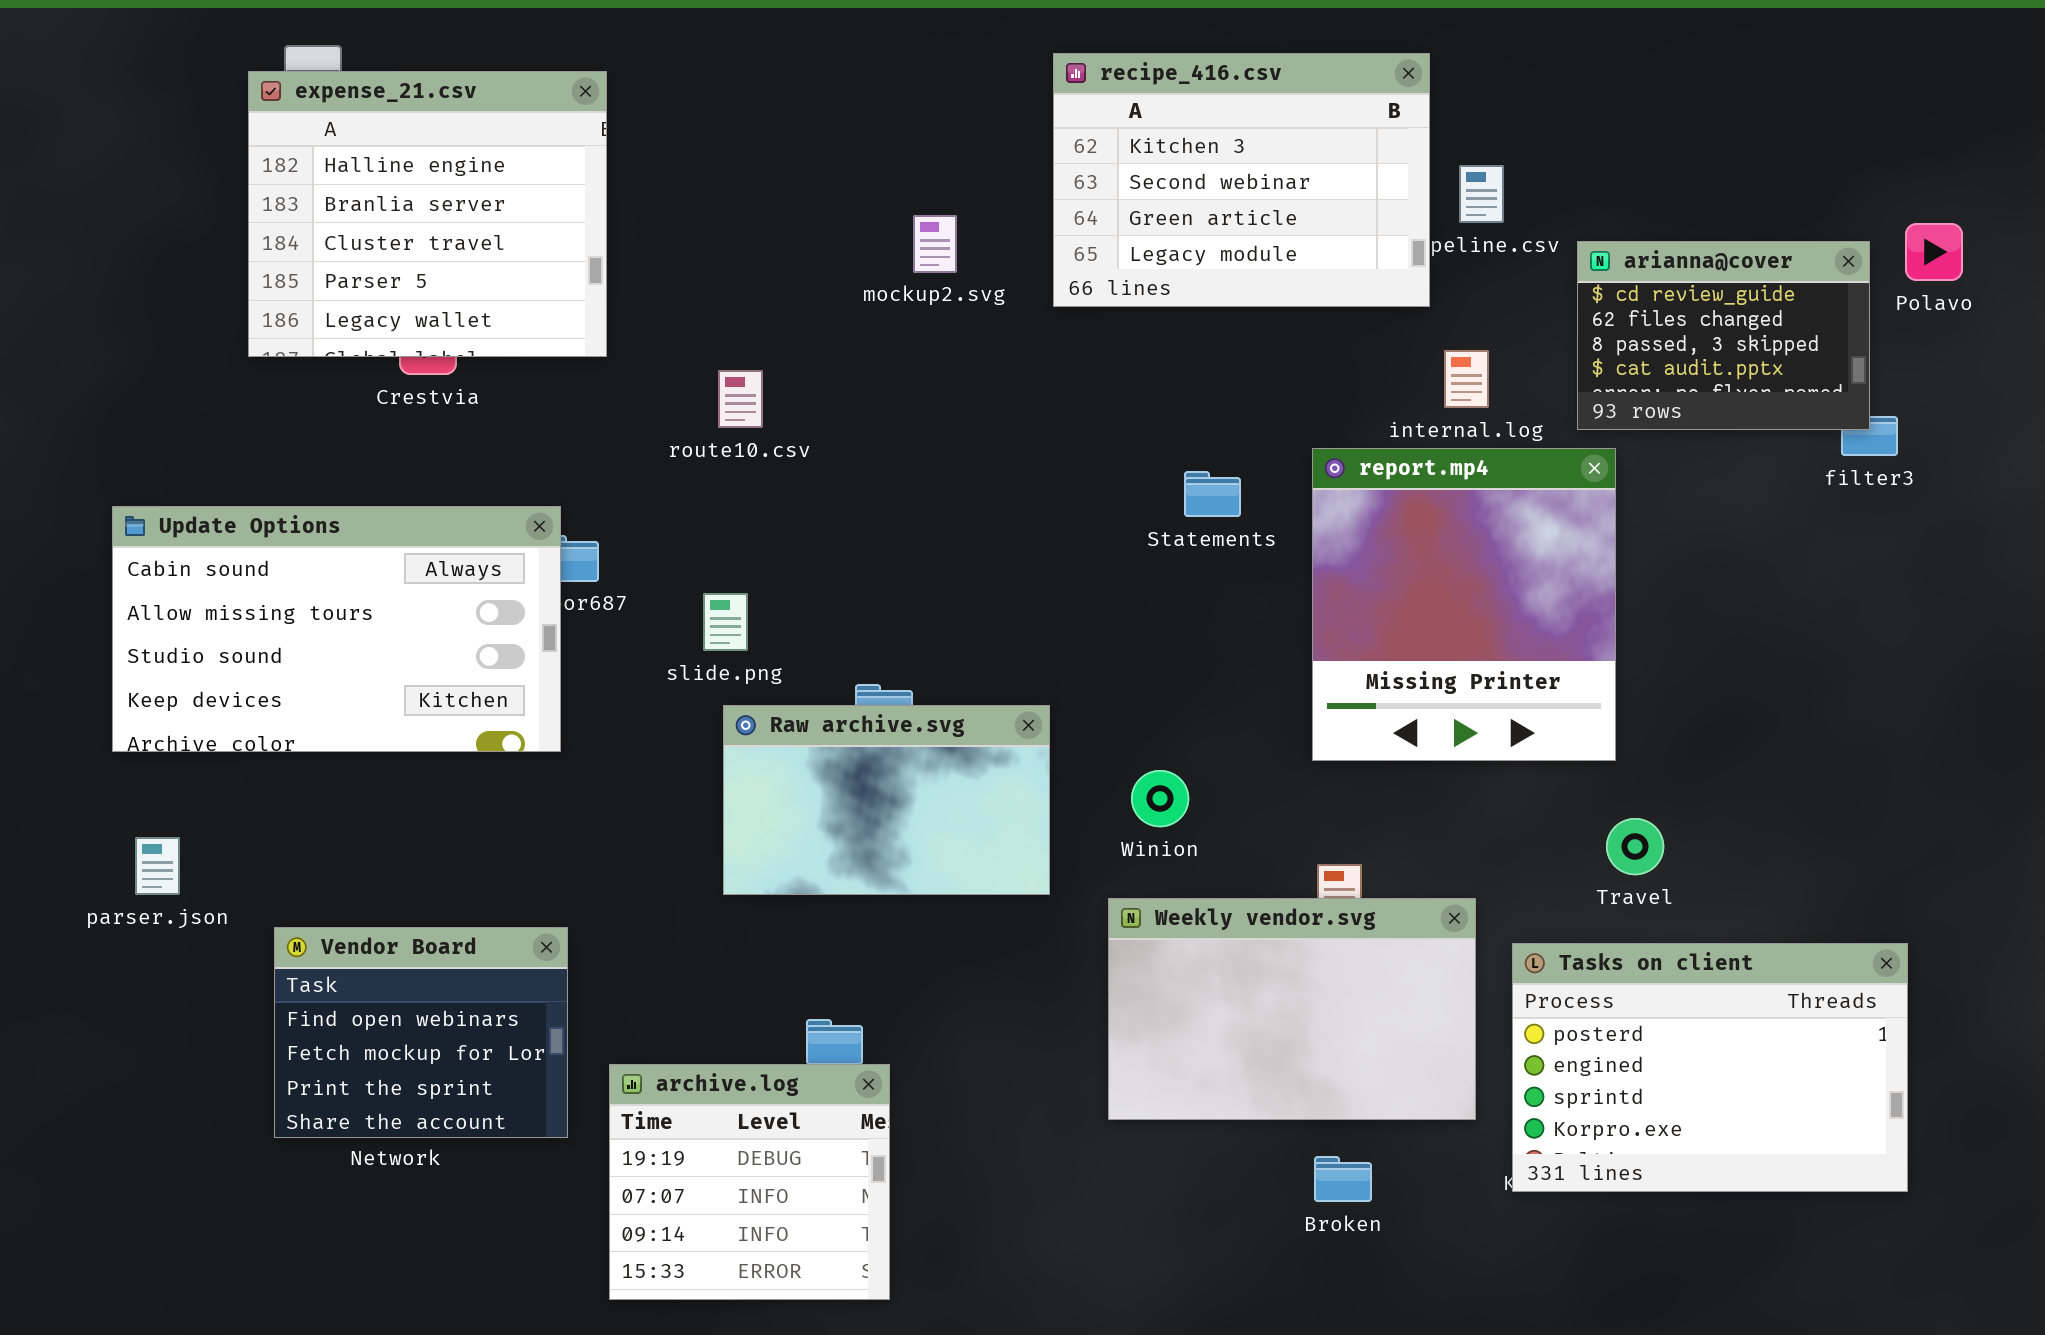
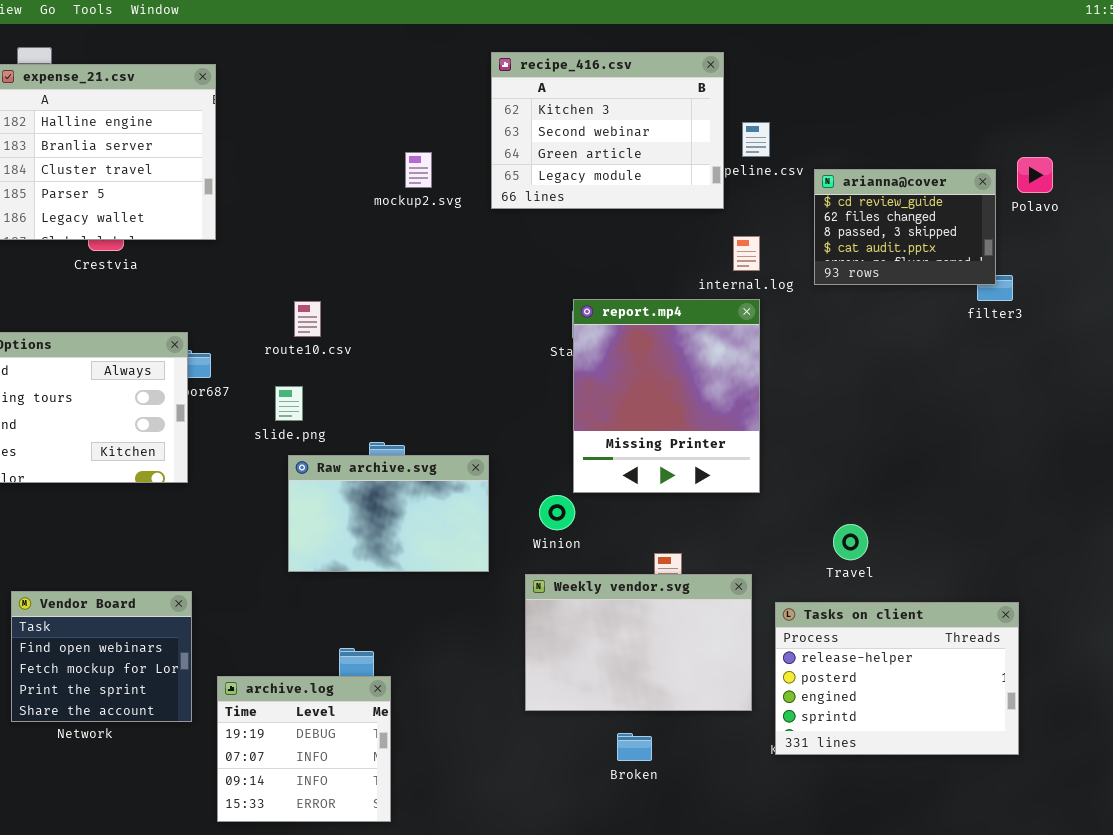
route10.csv: [718,370,763,428] -> [294,301,321,337], moved
report.mp4: [1312,448,1616,761] -> [573,299,760,493], moved
Tasks on client: [1512,943,1908,1192] -> [775,602,1019,755], scrolled up 1 row
Broken: [1314,1156,1372,1202] -> [617,733,652,761], moved

